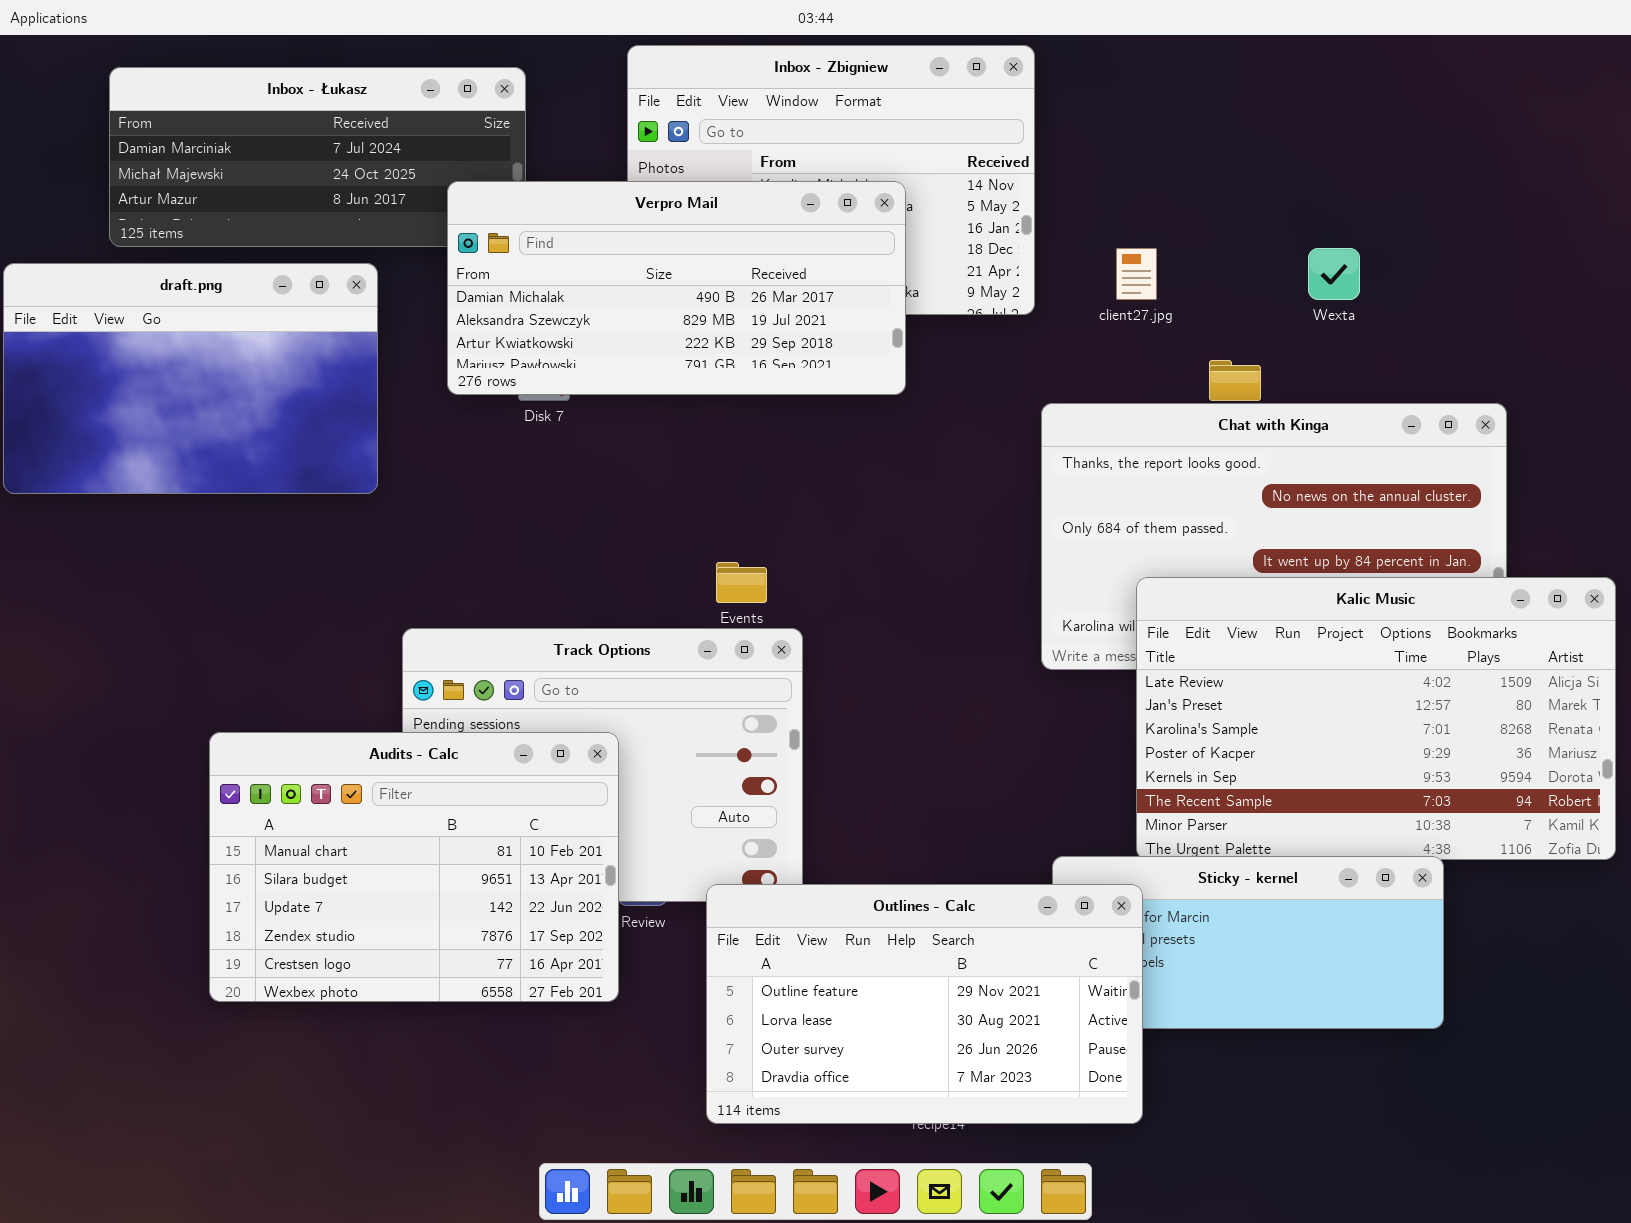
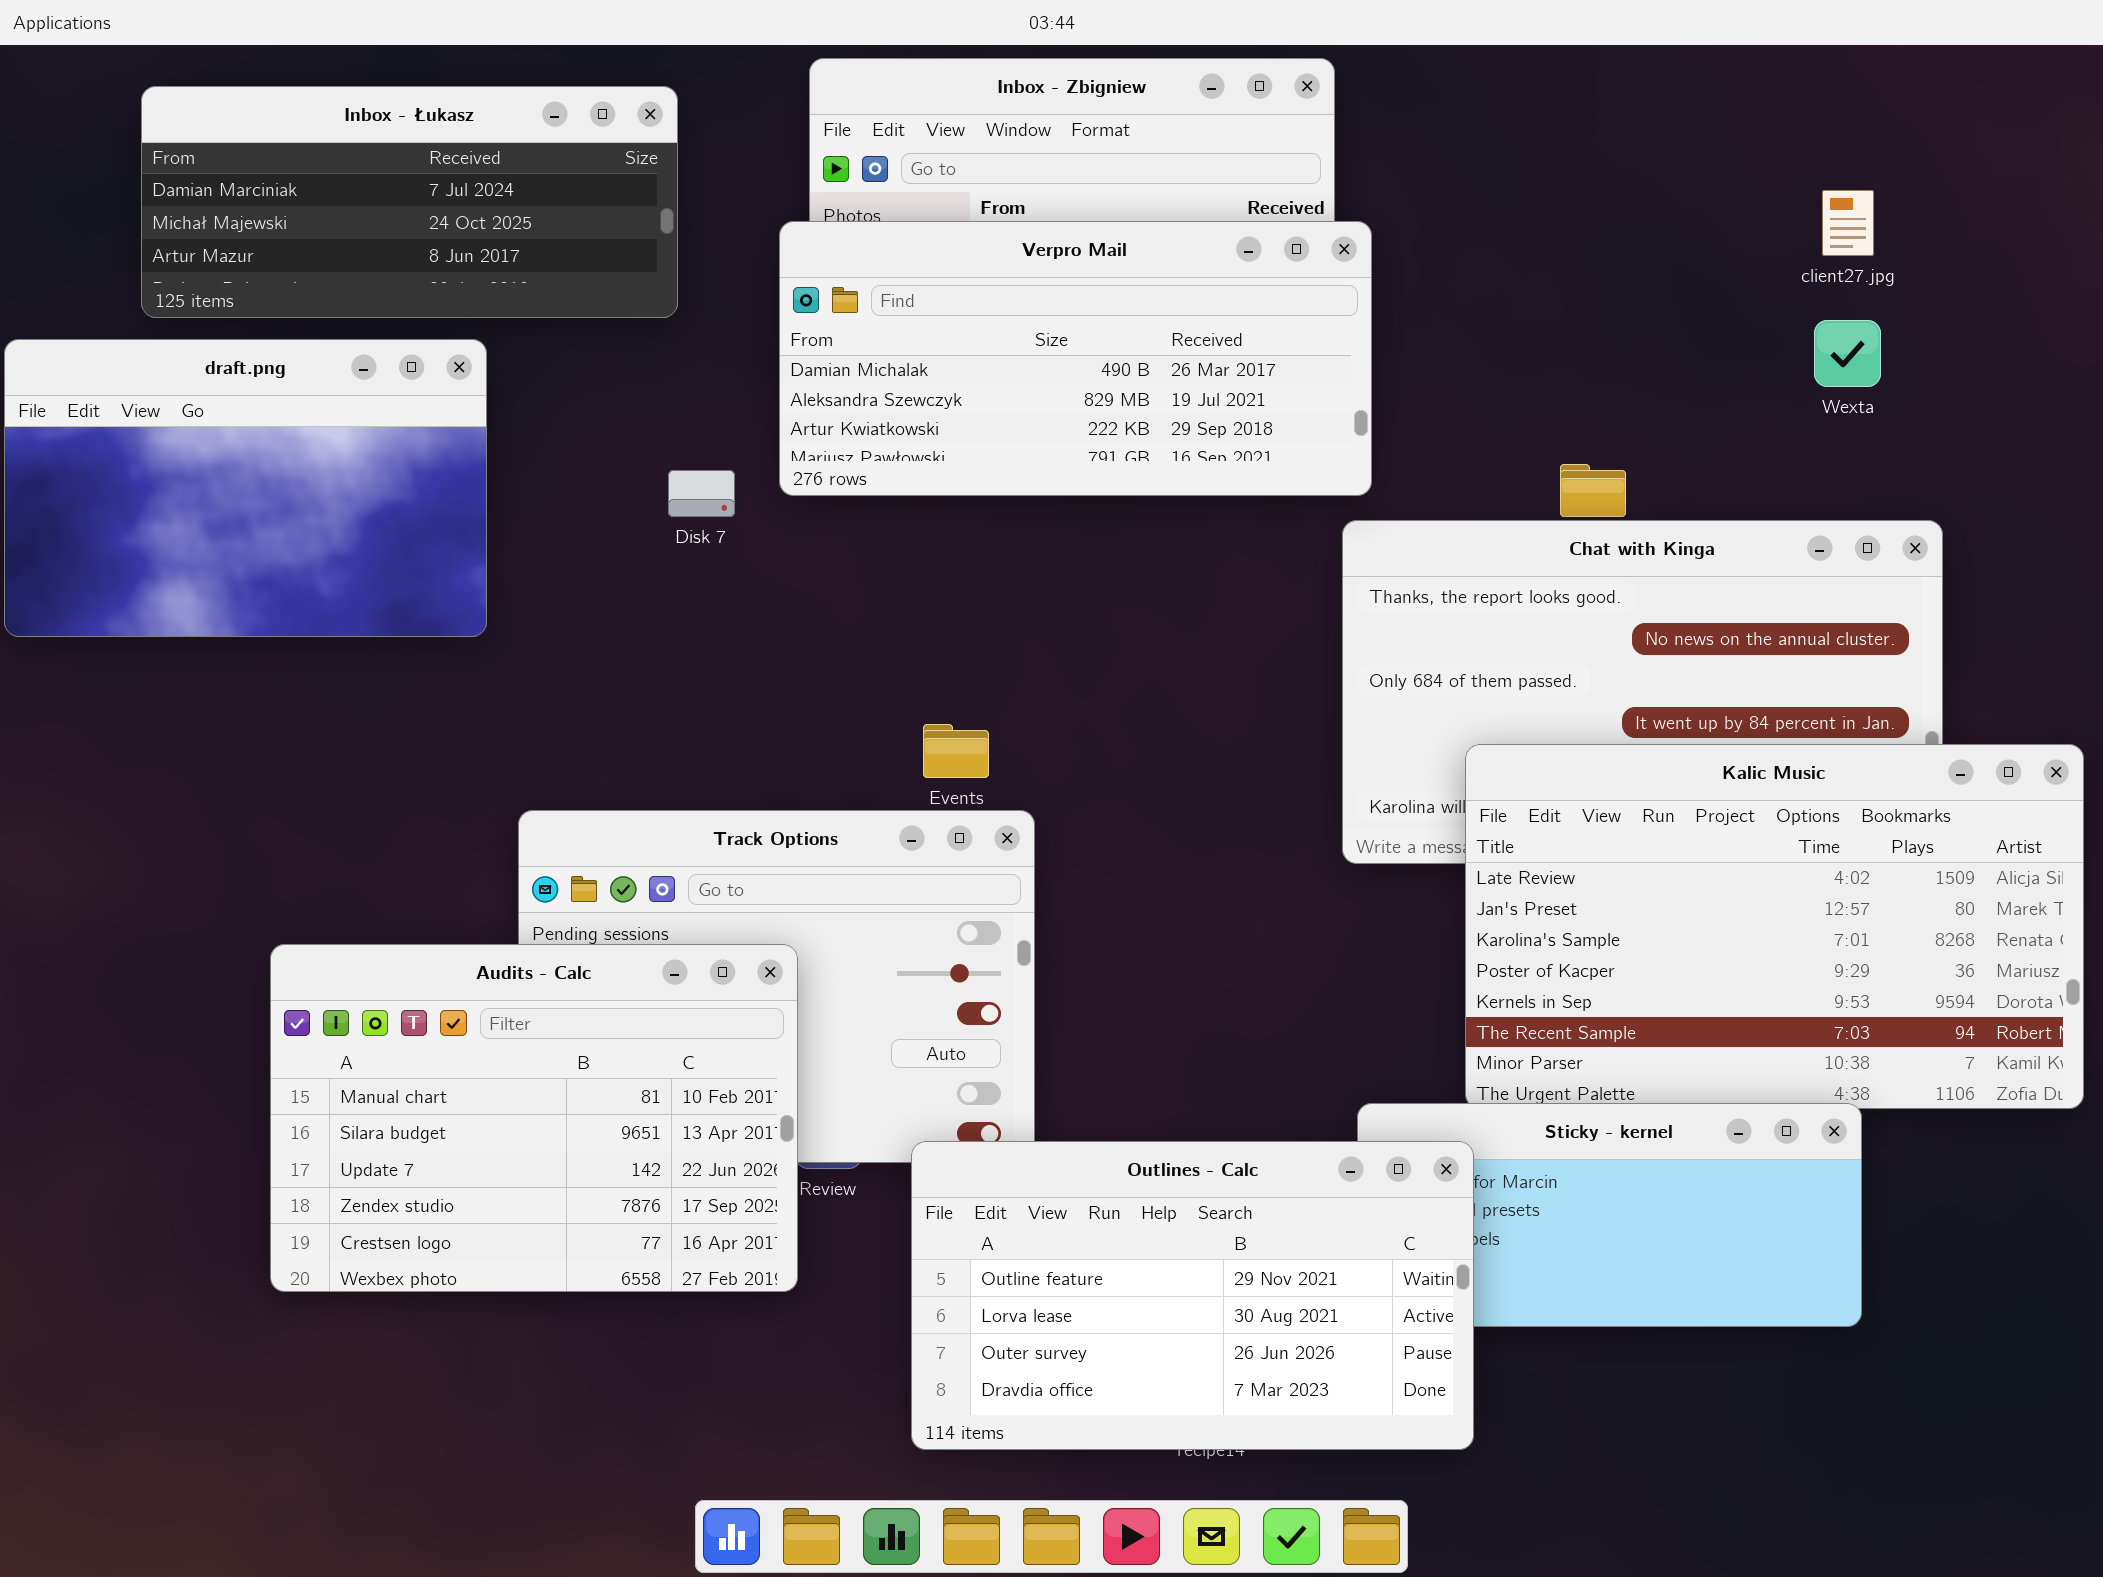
Verpro Mail: [447,181,906,395] -> [779,221,1372,496], moved
client27.jpg: [1116,248,1157,300] -> [1822,190,1874,256], moved
Wexta: [1308,248,1360,300] -> [1814,320,1881,387], moved

